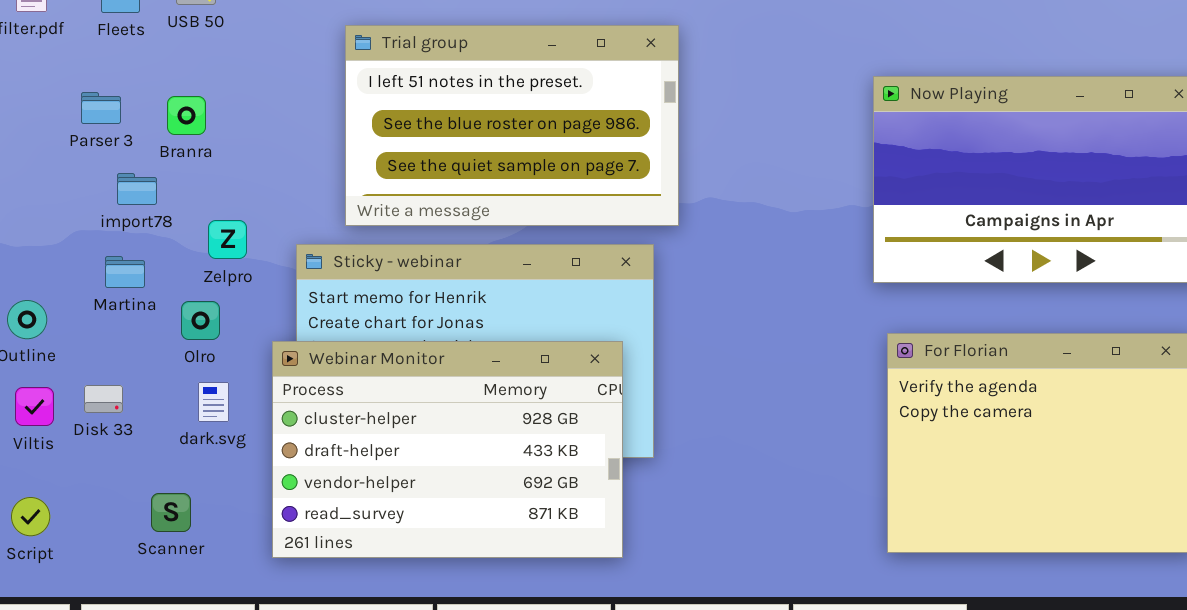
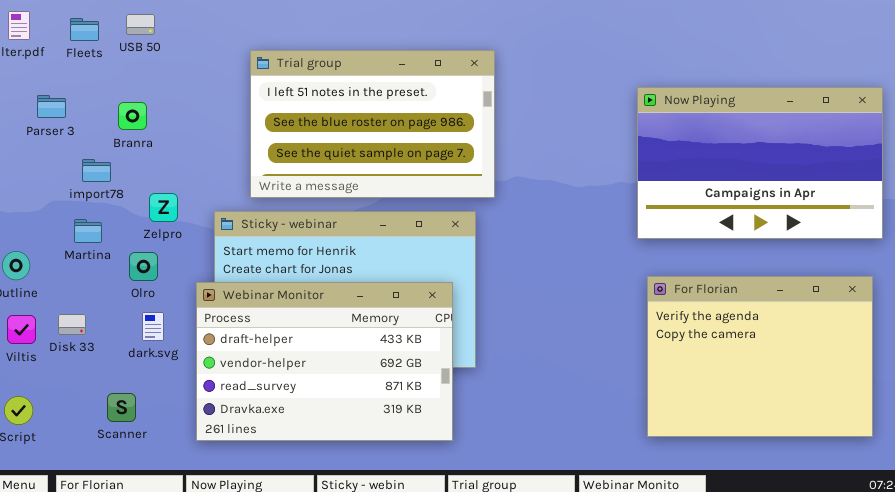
Parser 3: [81,92,121,124] -> [37,95,66,118], moved
Webinar Monitor: [272,341,623,558] -> [196,282,453,441], scrolled down 1 row

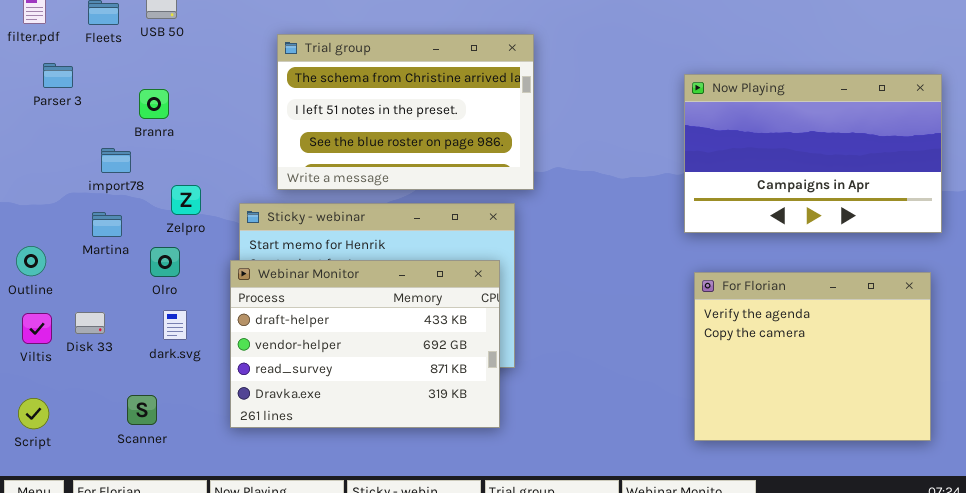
Trial group: [250,50,495,198] -> [277,34,534,190], scrolled up 1 row
Parser 3: [37,95,66,118] -> [43,63,73,88], moved
Webinar Monitor: [196,282,453,441] -> [230,260,500,428], moved

